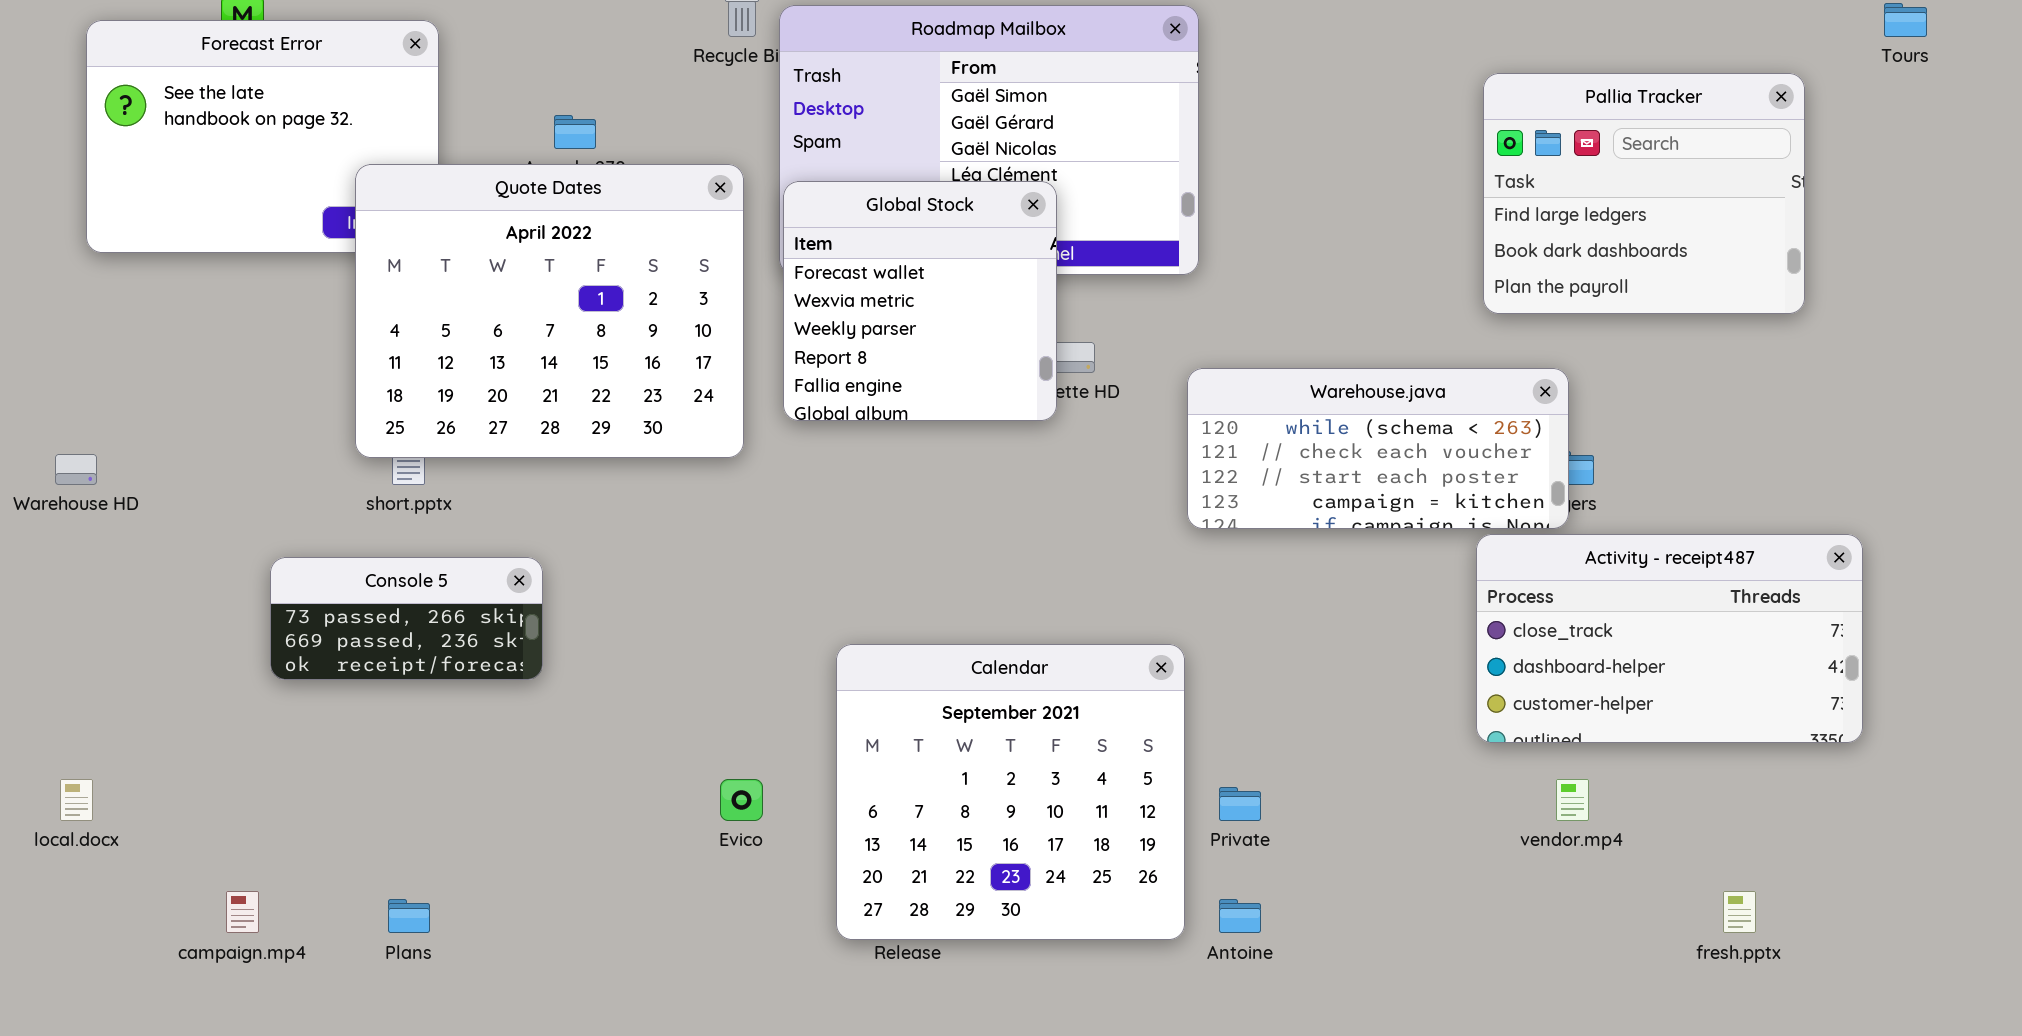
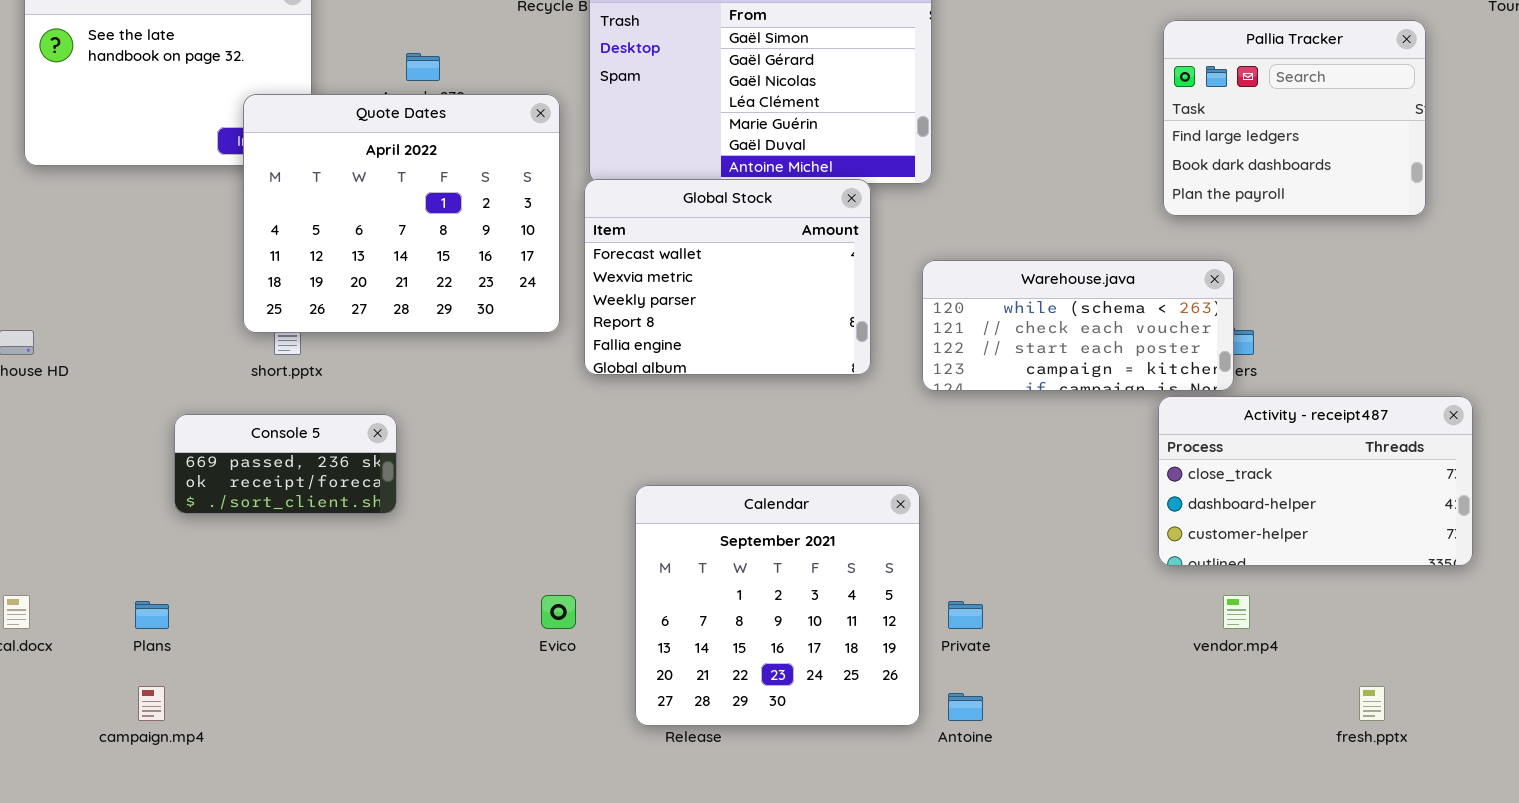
Global Stock: [783,181,1057,421] -> [584,179,871,375], moved, resized
Console 5: [270,557,543,680] -> [174,414,397,514], scrolled down 1 row
Plans: [388,899,430,933] -> [135,601,169,629], moved

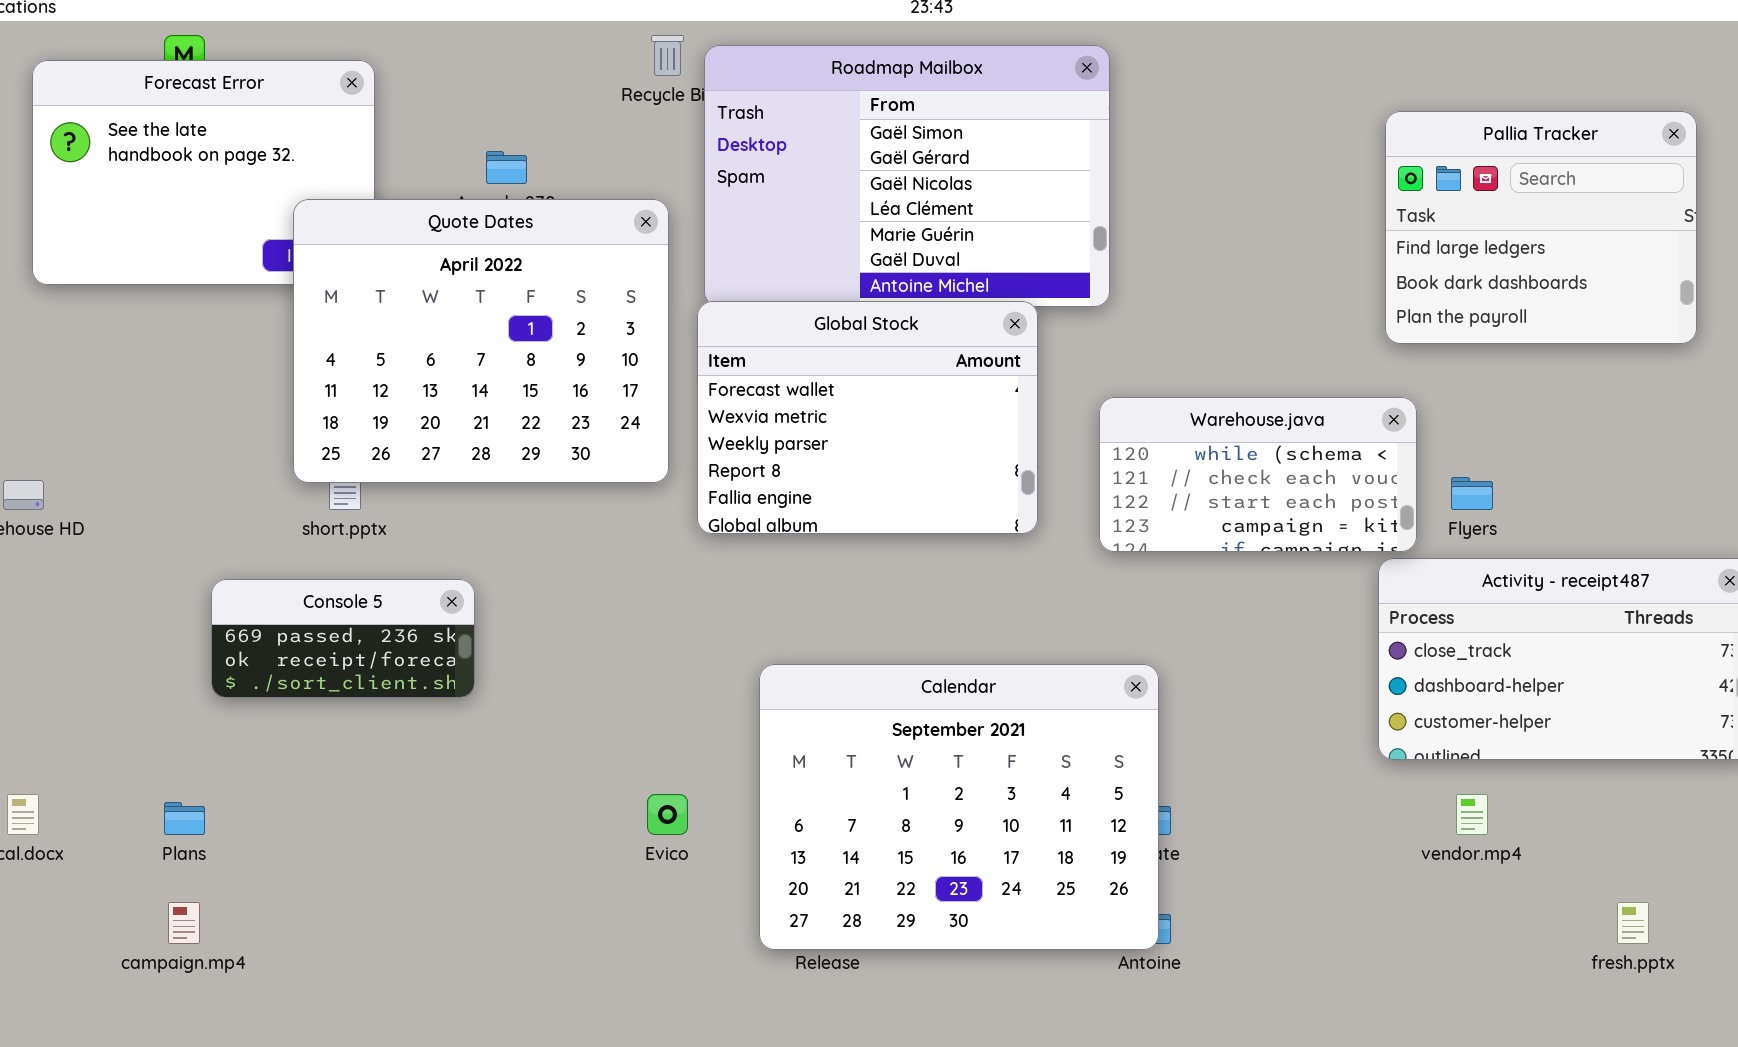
Warehouse.java: [922,260,1234,391] -> [1099,397,1417,552], resized
Calendar: [635,485,920,726] -> [759,664,1159,950], resized

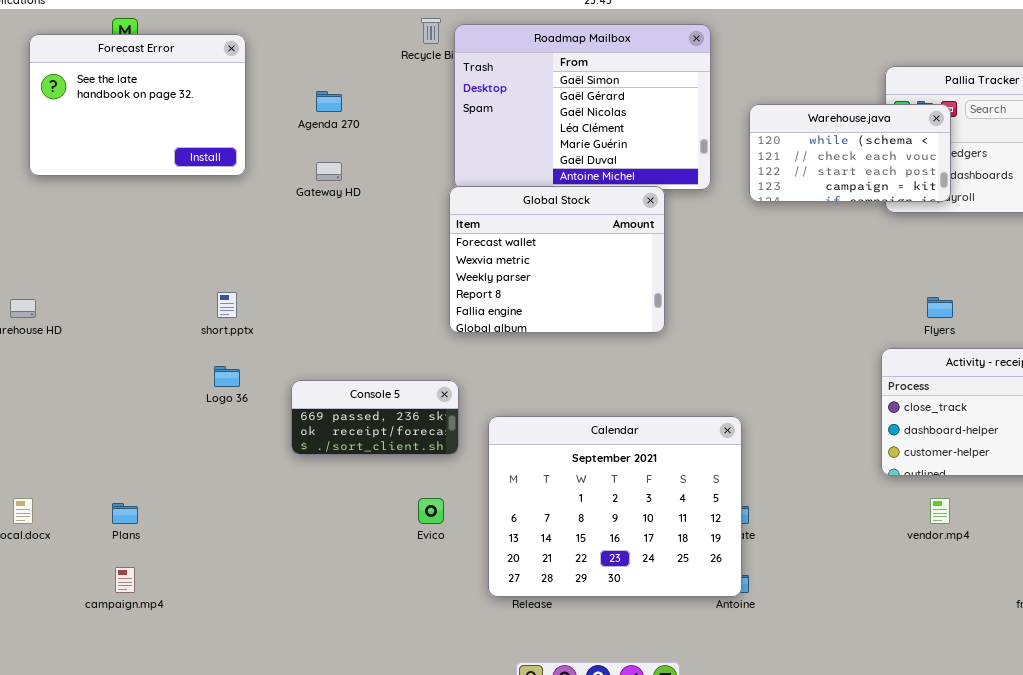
Quote Dates: [293,199,669,483] -> none, closed
Warehouse.java: [1099,397,1417,552] -> [749,104,951,202], moved
Console 5: [211,579,475,698] -> [291,380,459,455], moved

